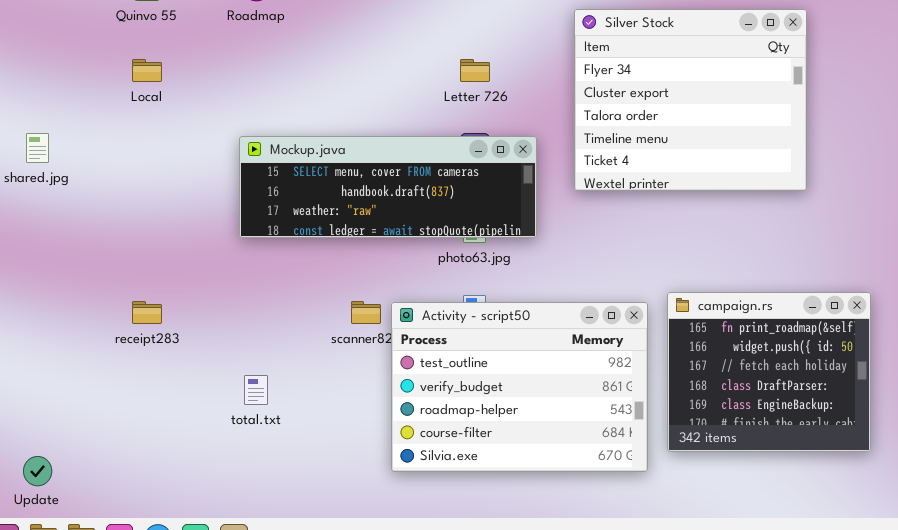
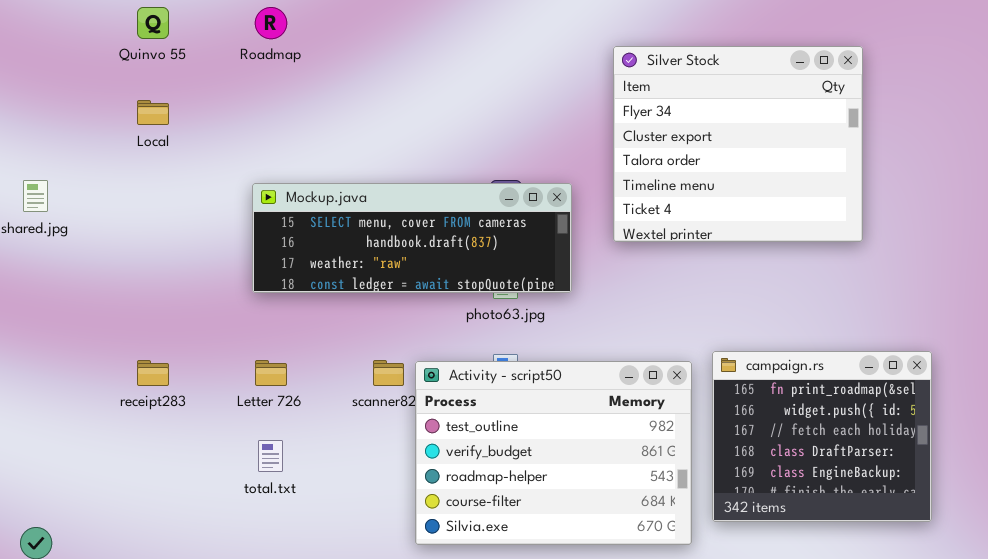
Letter 726: [460,59,490,82] -> [255,360,287,386], moved

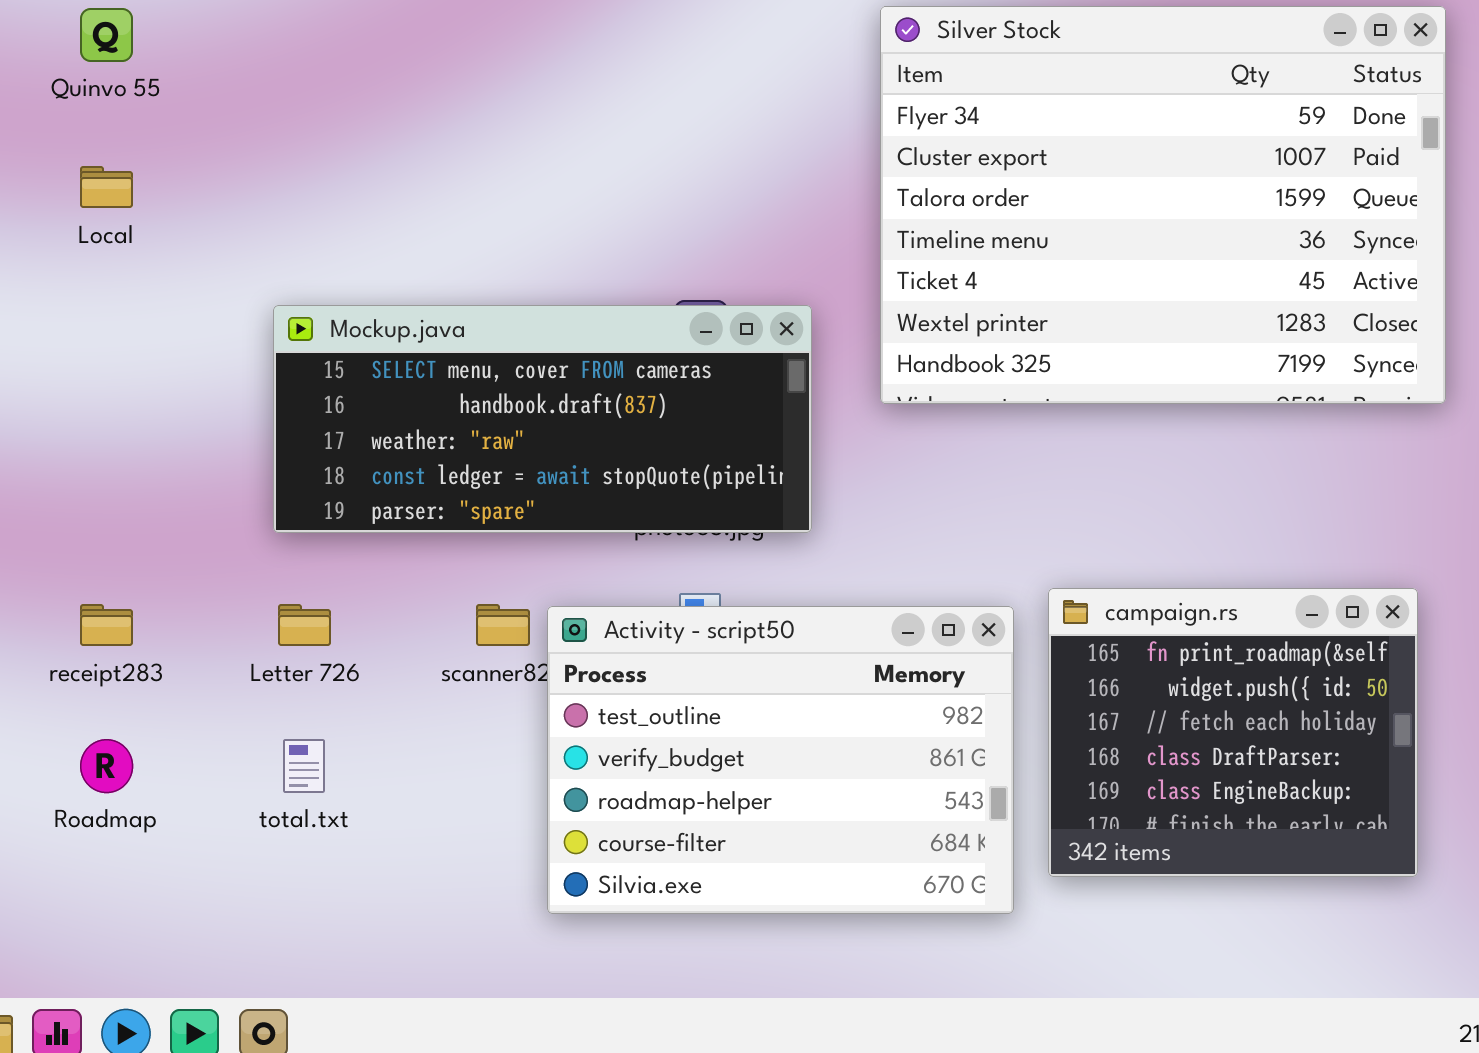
Roadmap: [255,7,287,39] -> [80,739,133,793], moved
Silver Stock: [613,46,863,242] -> [880,6,1446,404], resized
Mockup.java: [252,183,572,293] -> [273,305,812,533], resized

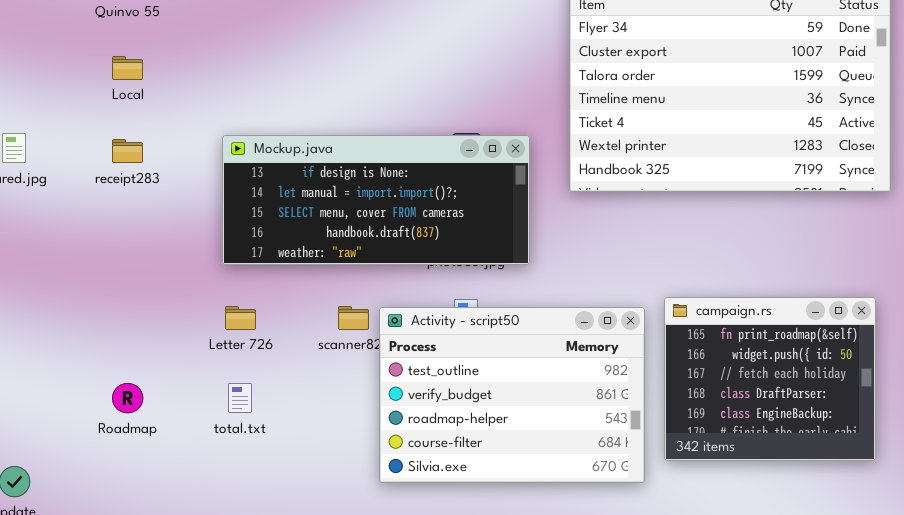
Mockup.java: [273,305,812,533] -> [222,135,530,265], scrolled up 2 rows
receipt283: [80,604,133,646] -> [112,139,143,163], moved

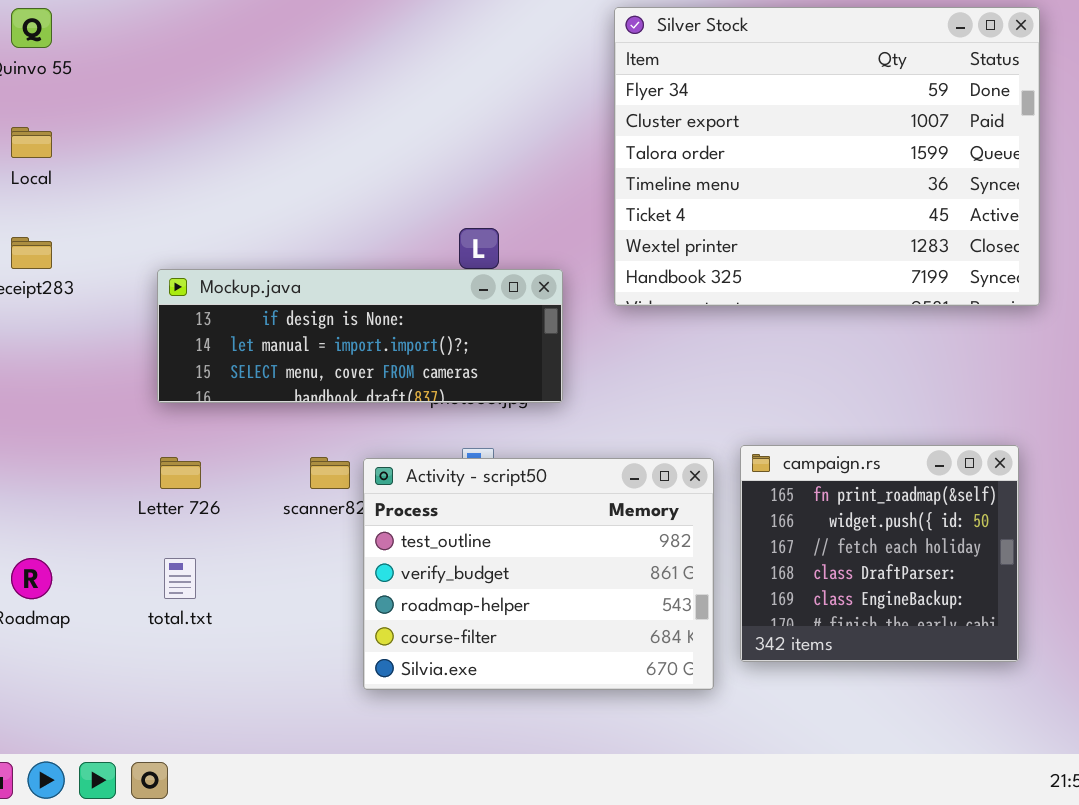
Mockup.java: [222,135,530,265] -> [157,269,563,403], resized

